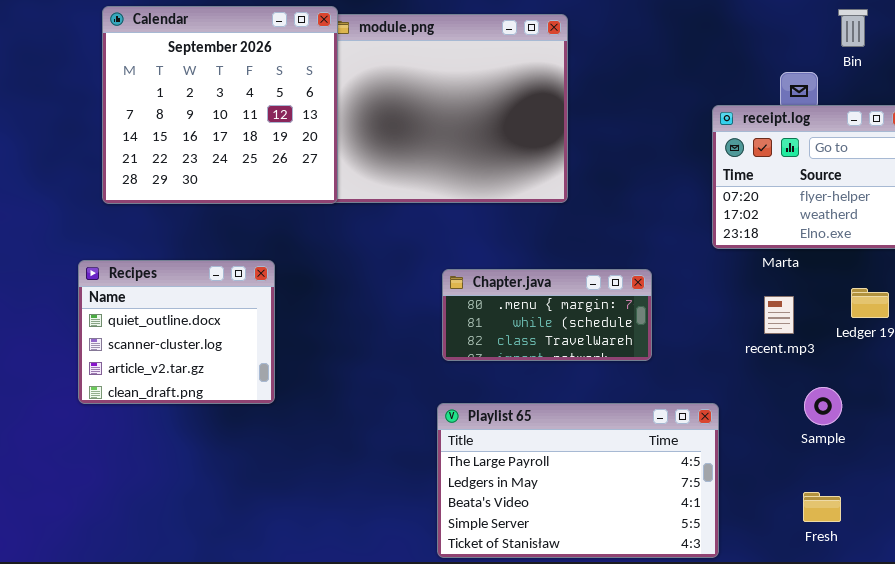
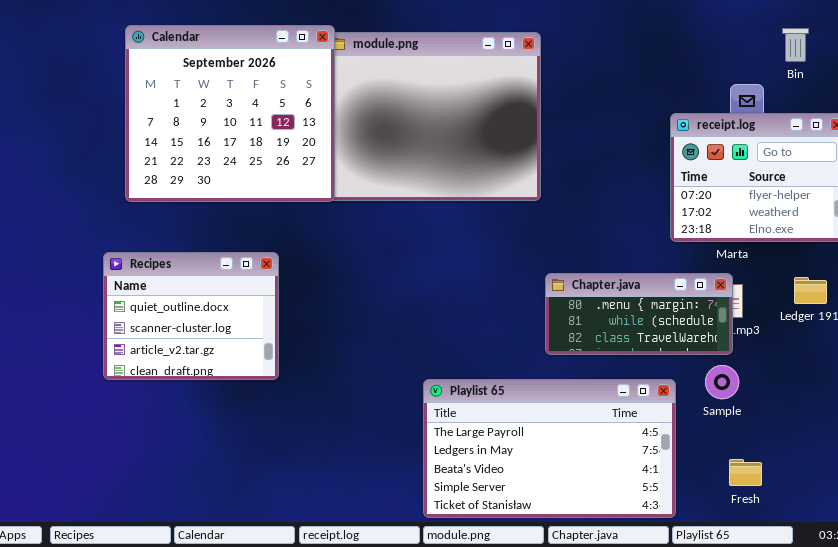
Chapter.java: [442,269,652,361] -> [545,273,733,355], moved
Sample: [804,387,842,425] -> [705,365,739,399], moved
Fresh: [803,492,841,522] -> [729,459,762,486], moved

